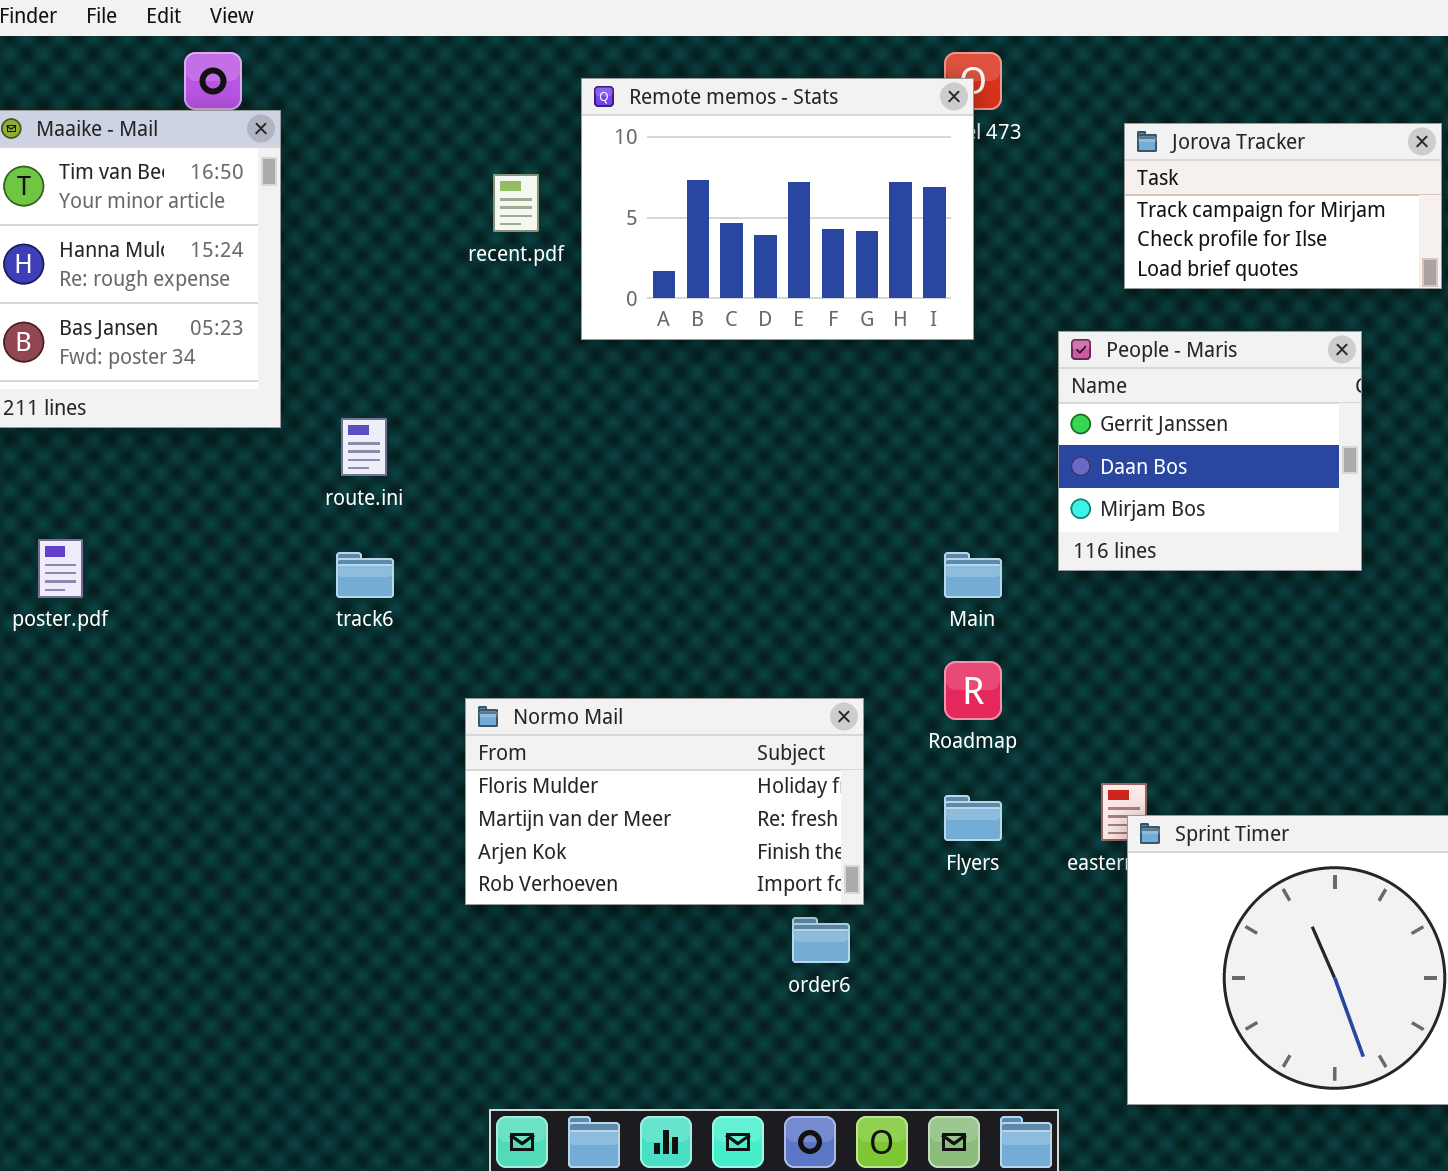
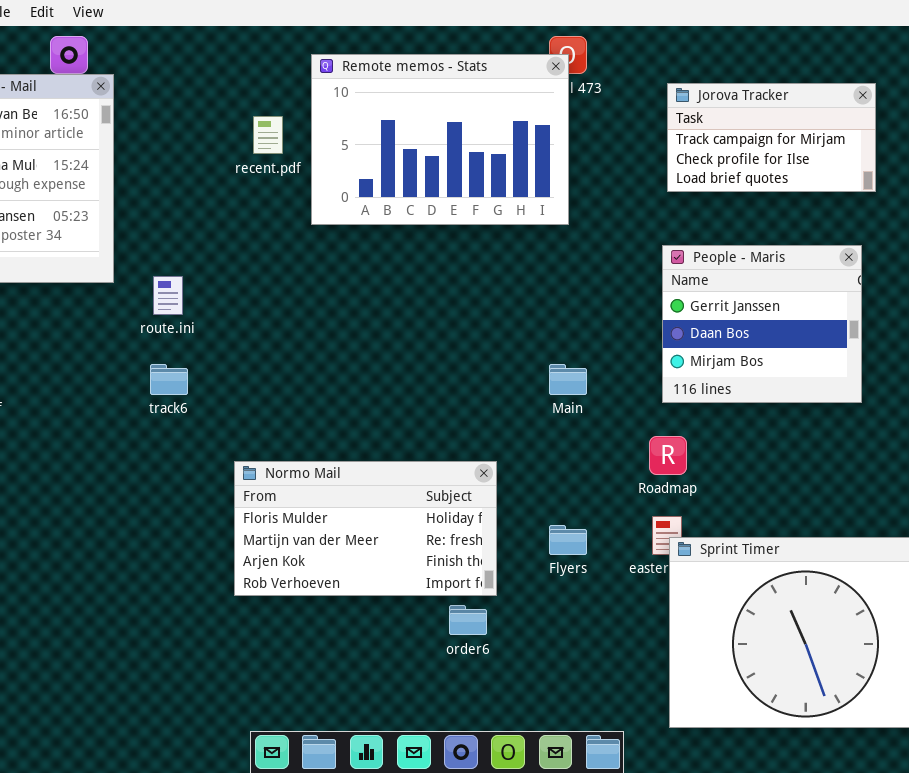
People - Maris: [1058,331,1362,571] -> [662,245,862,403], moved
Roadmap: [944,661,1002,720] -> [649,436,687,475], moved

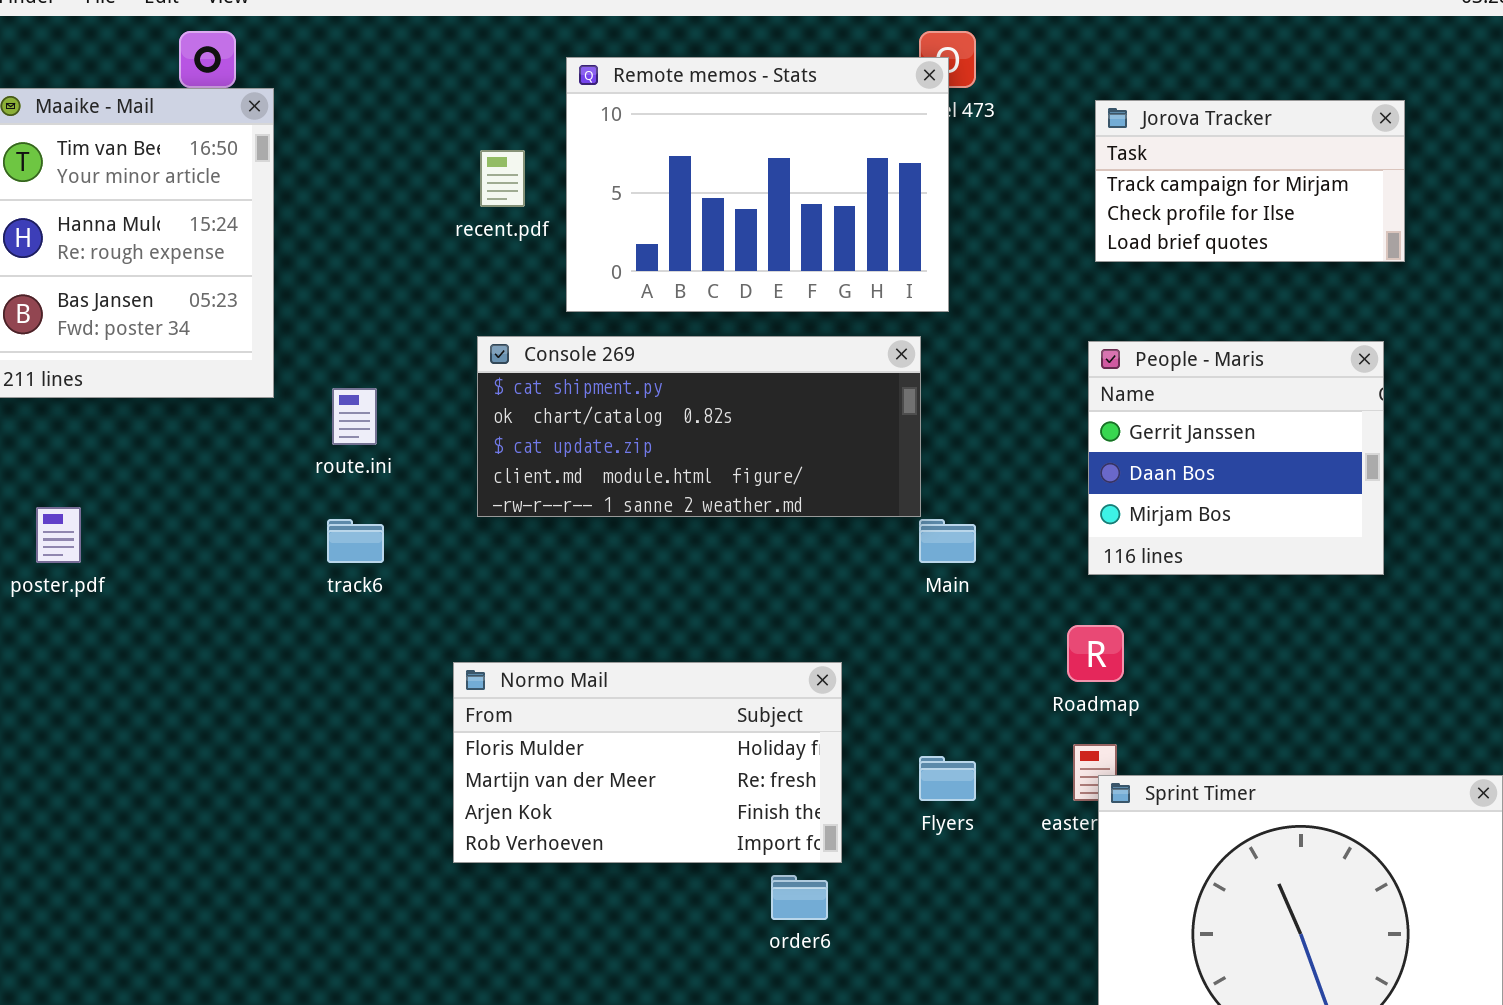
Console 269: none -> [477,336,921,517], opened

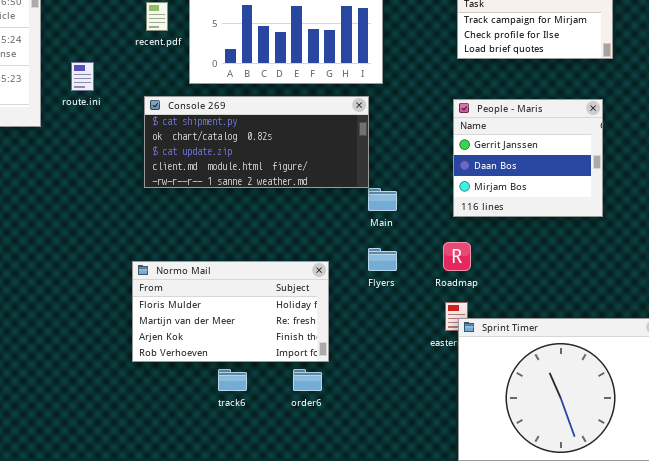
route.ini: [332,388,377,445] -> [71,62,94,91], moved
track6: [327,519,384,563] -> [218,369,247,391], moved
Flyers: [919,756,976,801] -> [368,248,397,271], moved

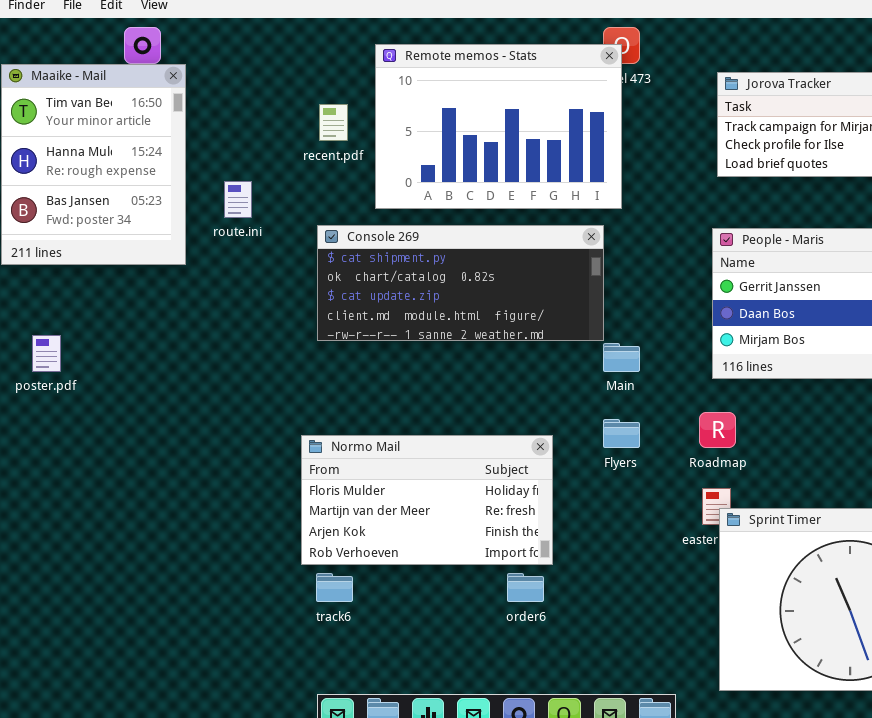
track6: [218,369,247,391] -> [316,573,353,602], moved

